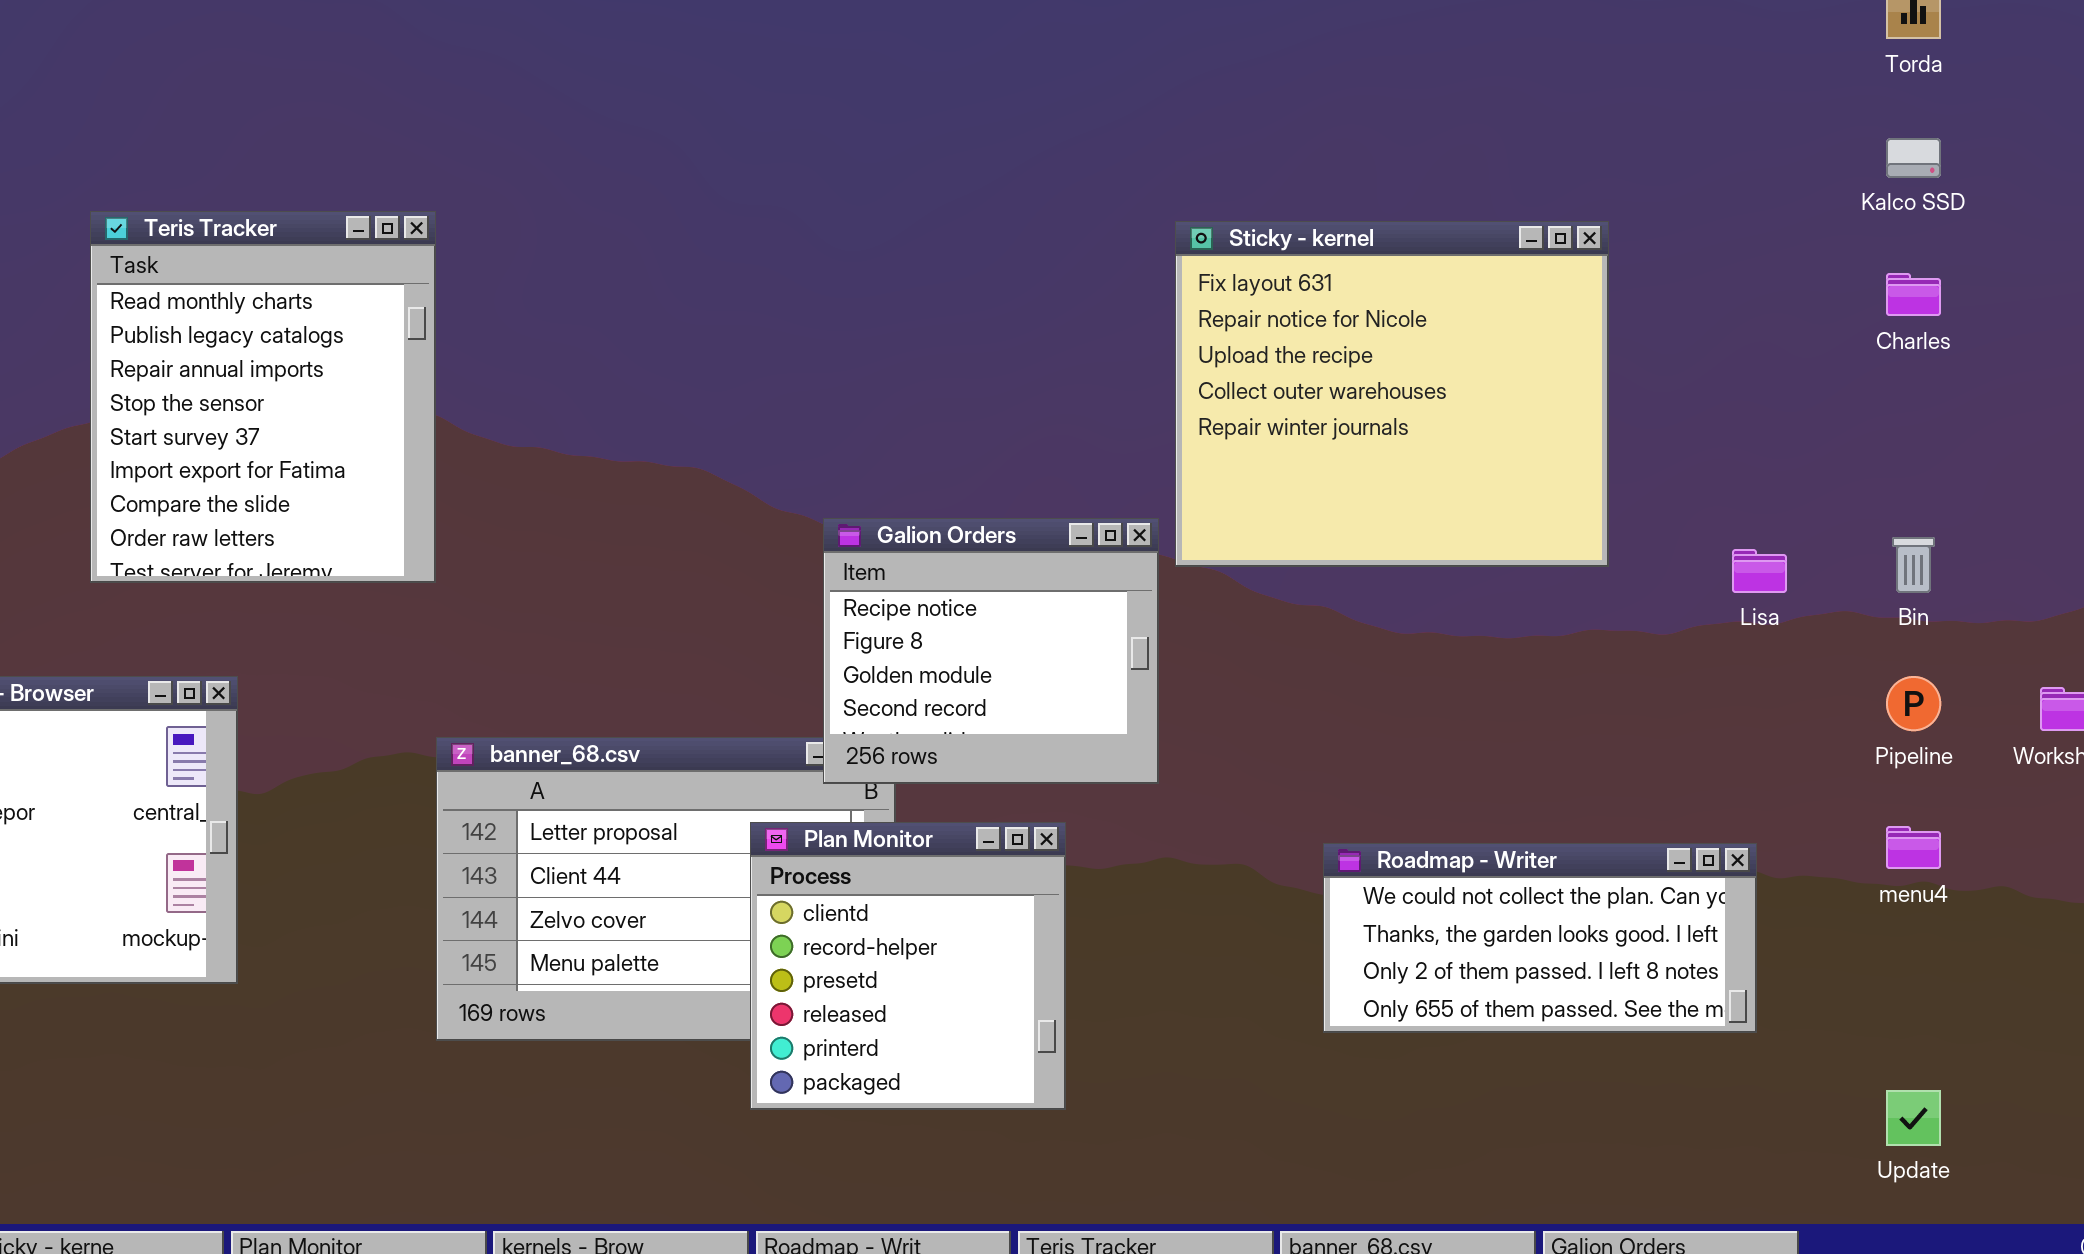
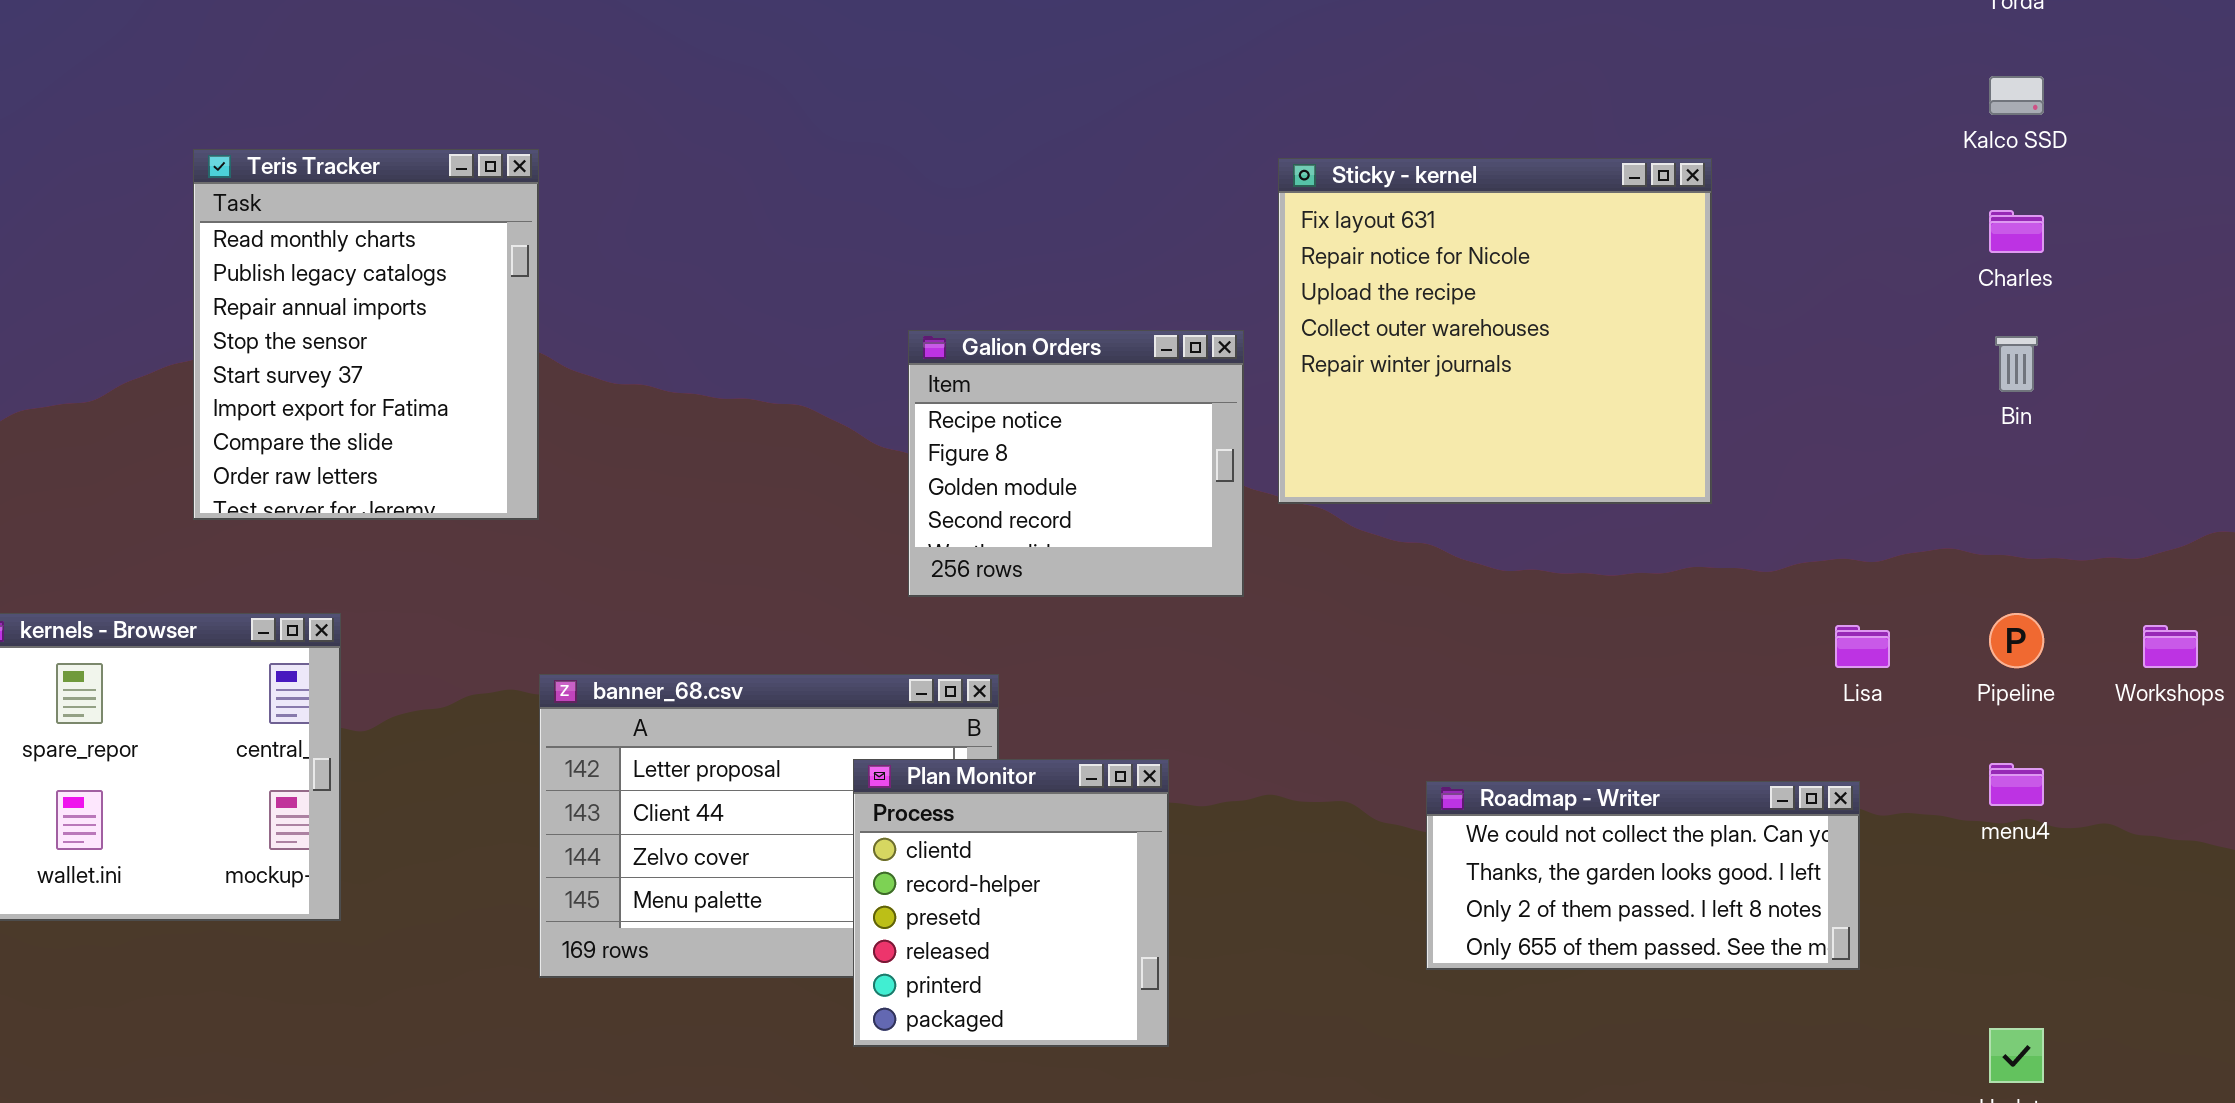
Galion Orders: [823,518,1159,784] -> [908,330,1244,597], moved
Bin: [1892,537,1935,593] -> [1995,336,2038,392], moved
Lisa: [1732,549,1787,593] -> [1835,625,1890,668], moved

